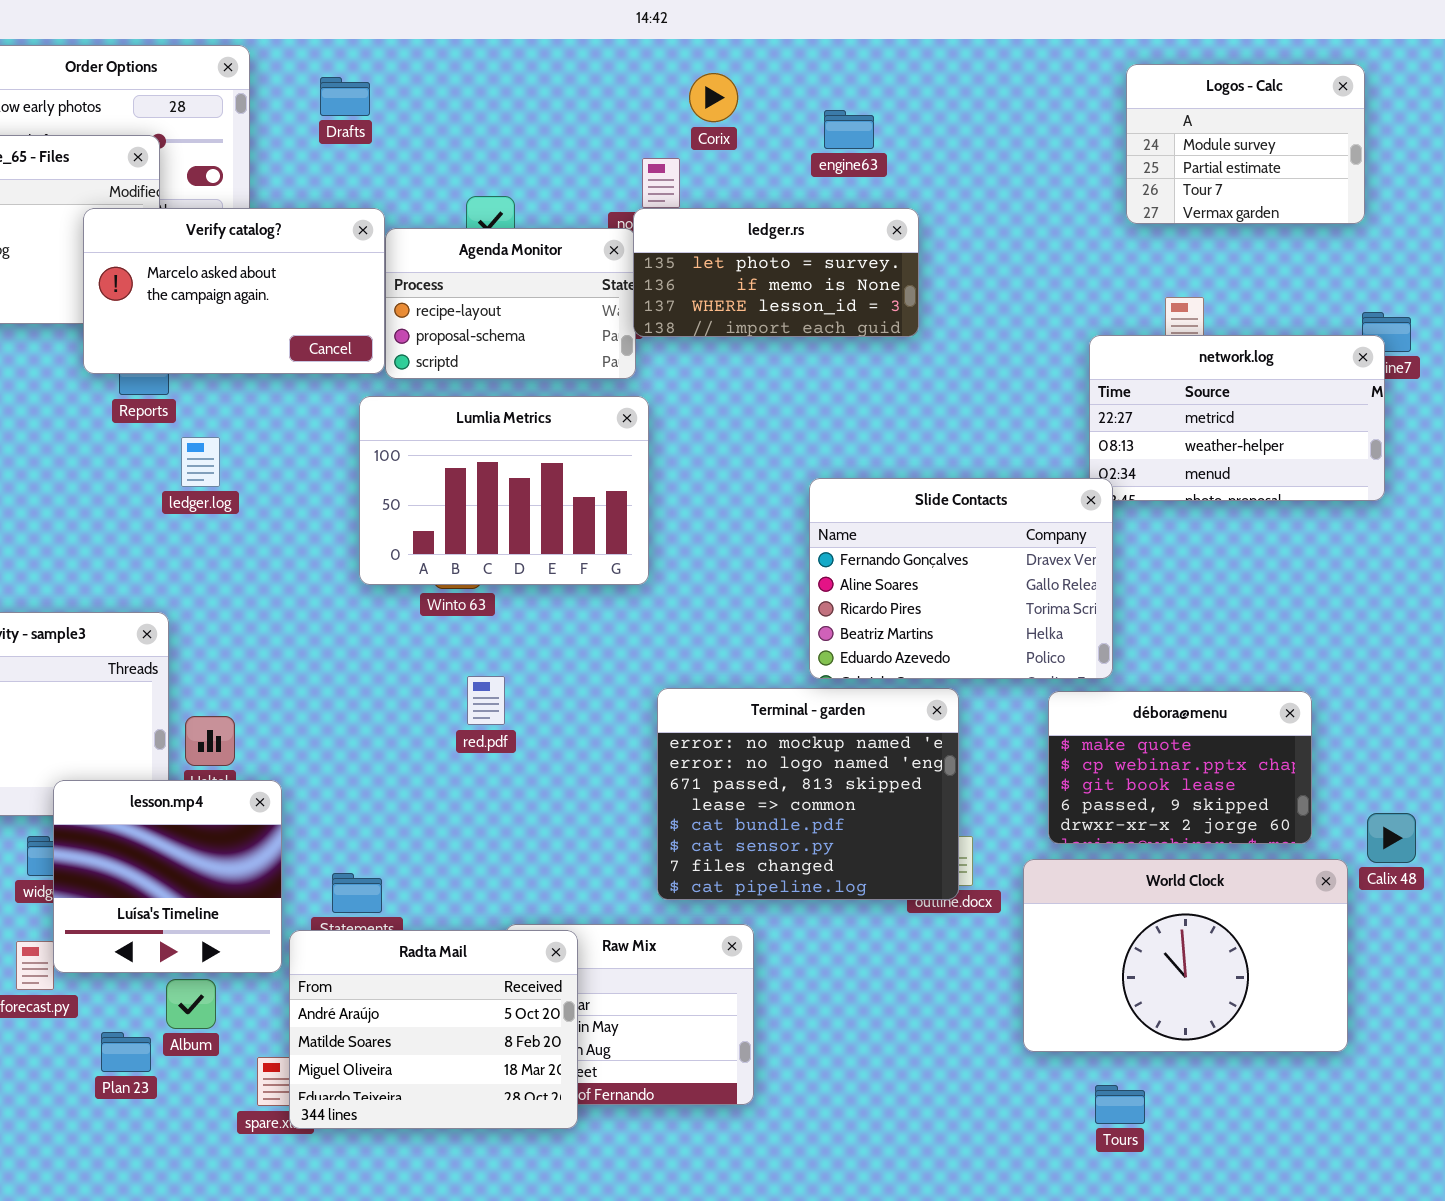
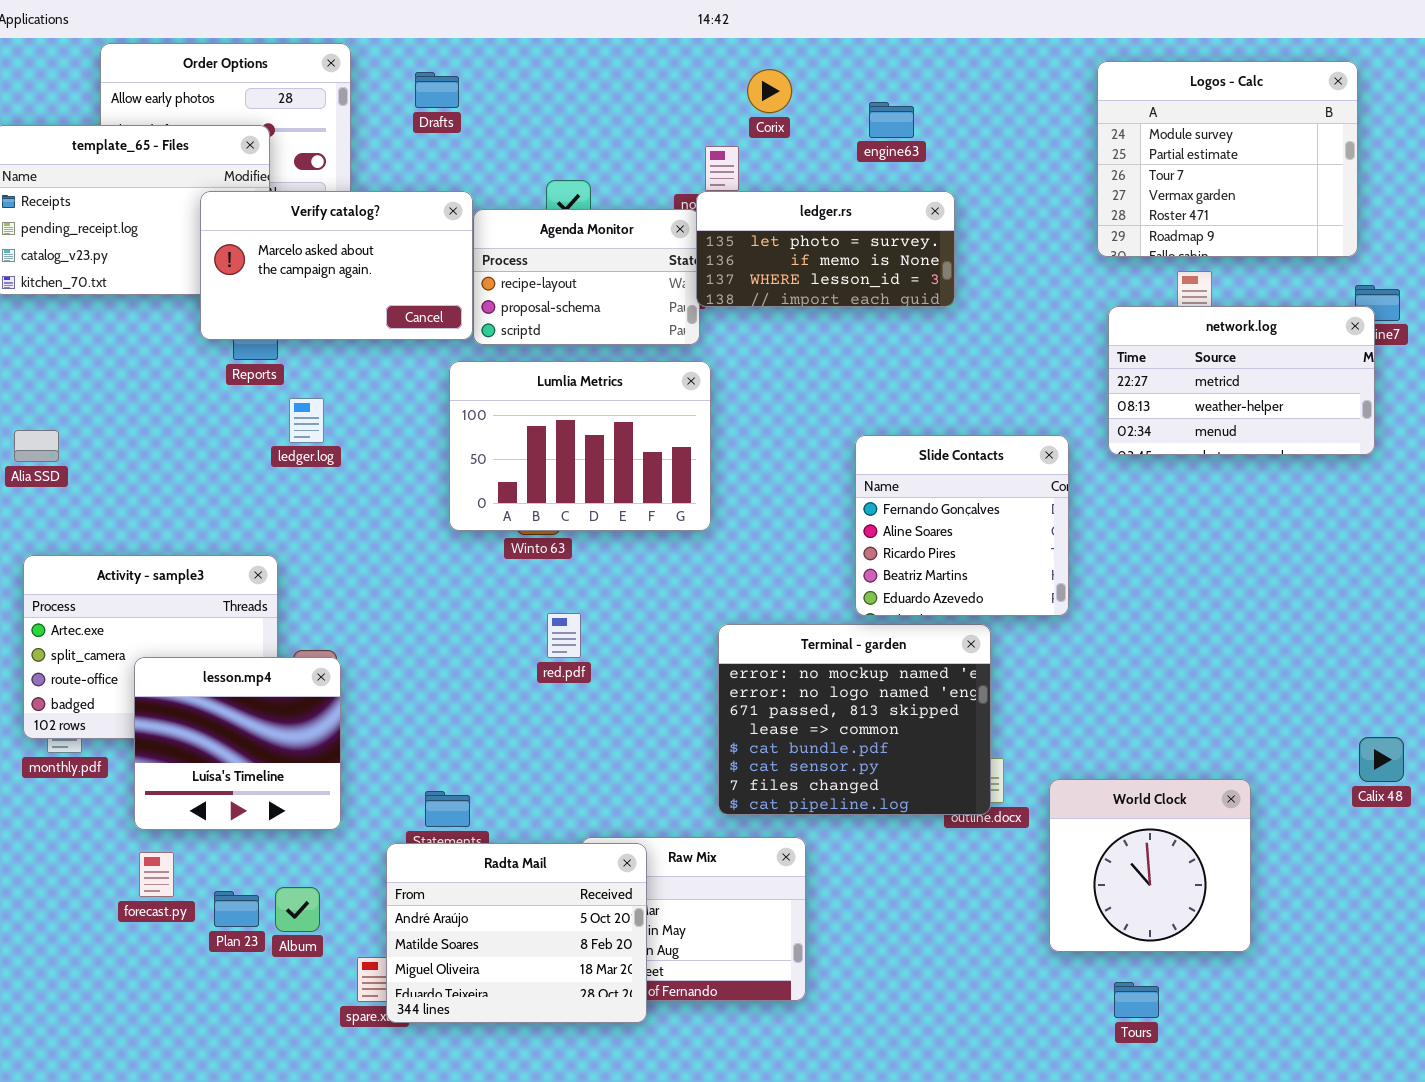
Logos - Calc: [1126,64,1365,224] -> [1097,61,1358,257], resized
Slide Contacts: [809,478,1113,679] -> [855,435,1069,616], resized
débora@menu: [1048,691,1312,844] -> none, closed
lesson.mp4: [53,780,282,973] -> [134,657,341,830], moved
World Clock: [1023,859,1348,1052] -> [1049,779,1251,952], resized
Plan 23: [101,1032,151,1072] -> [214,891,259,927], moved

